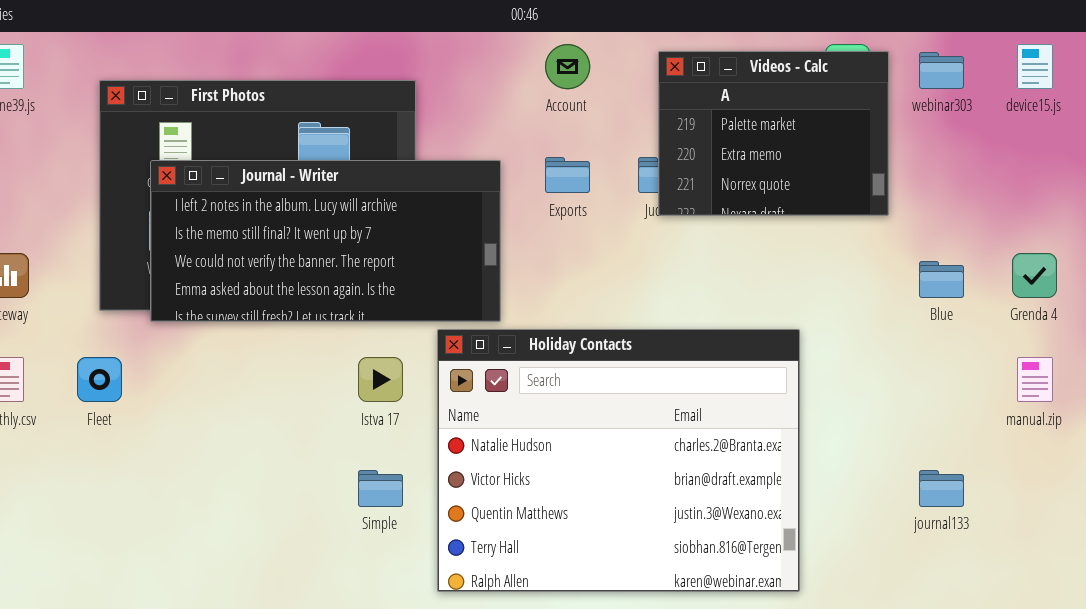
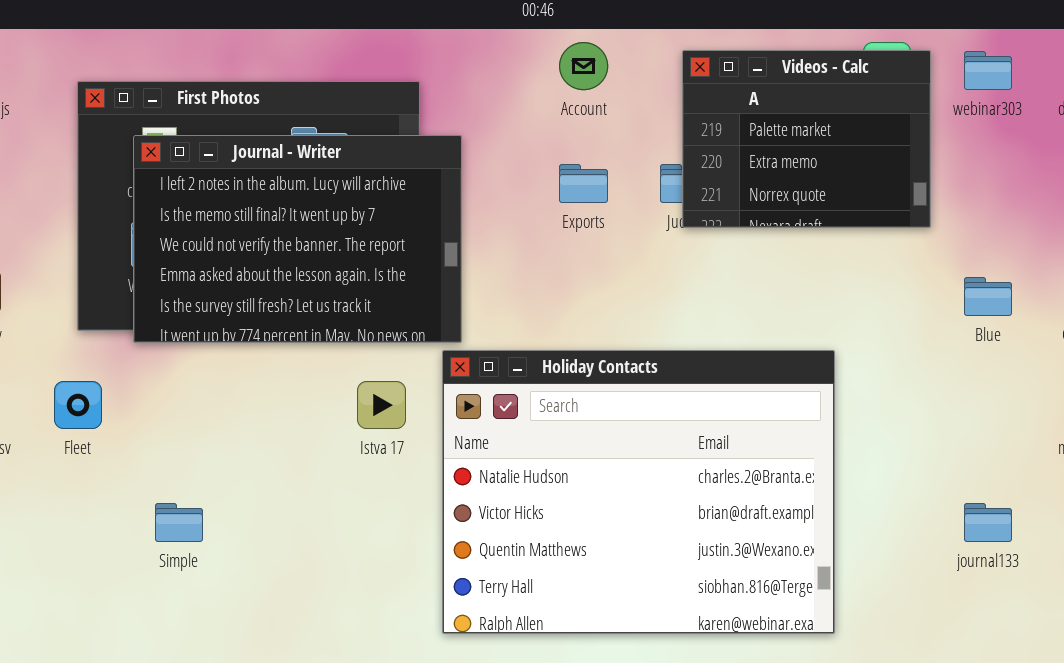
Journal - Writer: [150,160,501,322] -> [133,135,462,343], resized
Simple: [358,470,403,507] -> [155,503,203,542], moved

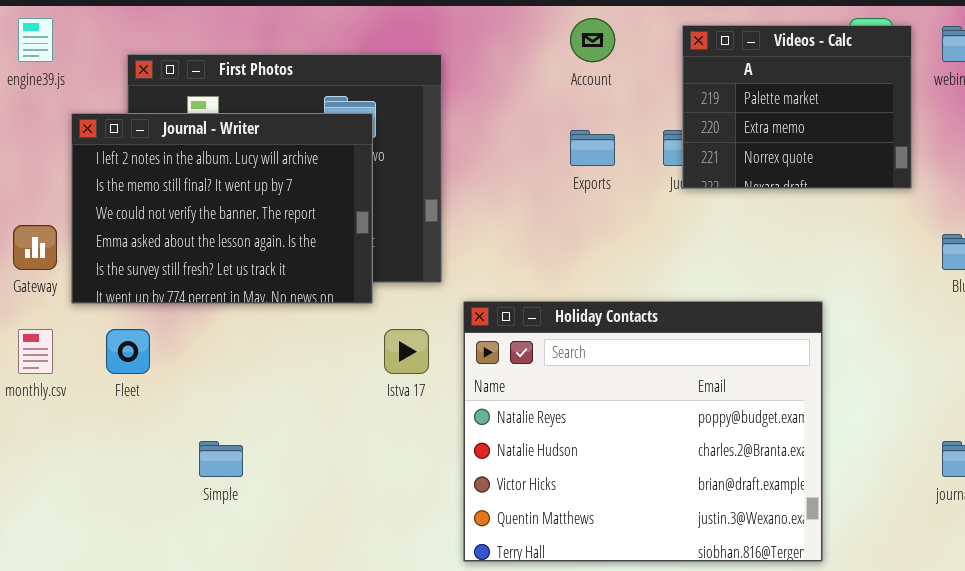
Journal - Writer: [133,135,462,343] -> [71,113,373,304], moved
Holiday Contacts: [442,350,835,634] -> [463,301,823,562], scrolled up 1 row

